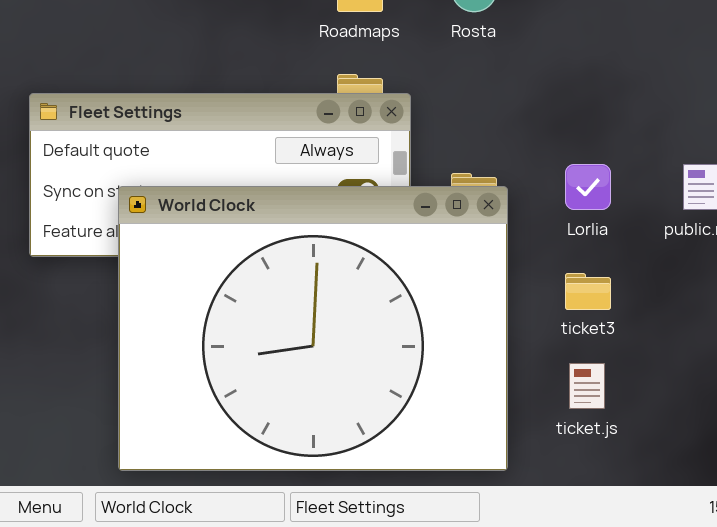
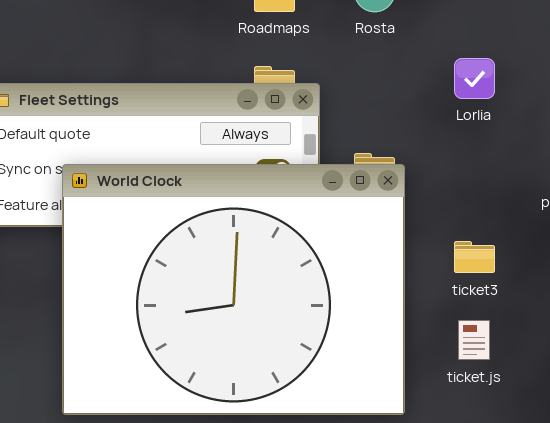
Lorlia: [565,164,611,210] -> [454,58,495,99], moved

